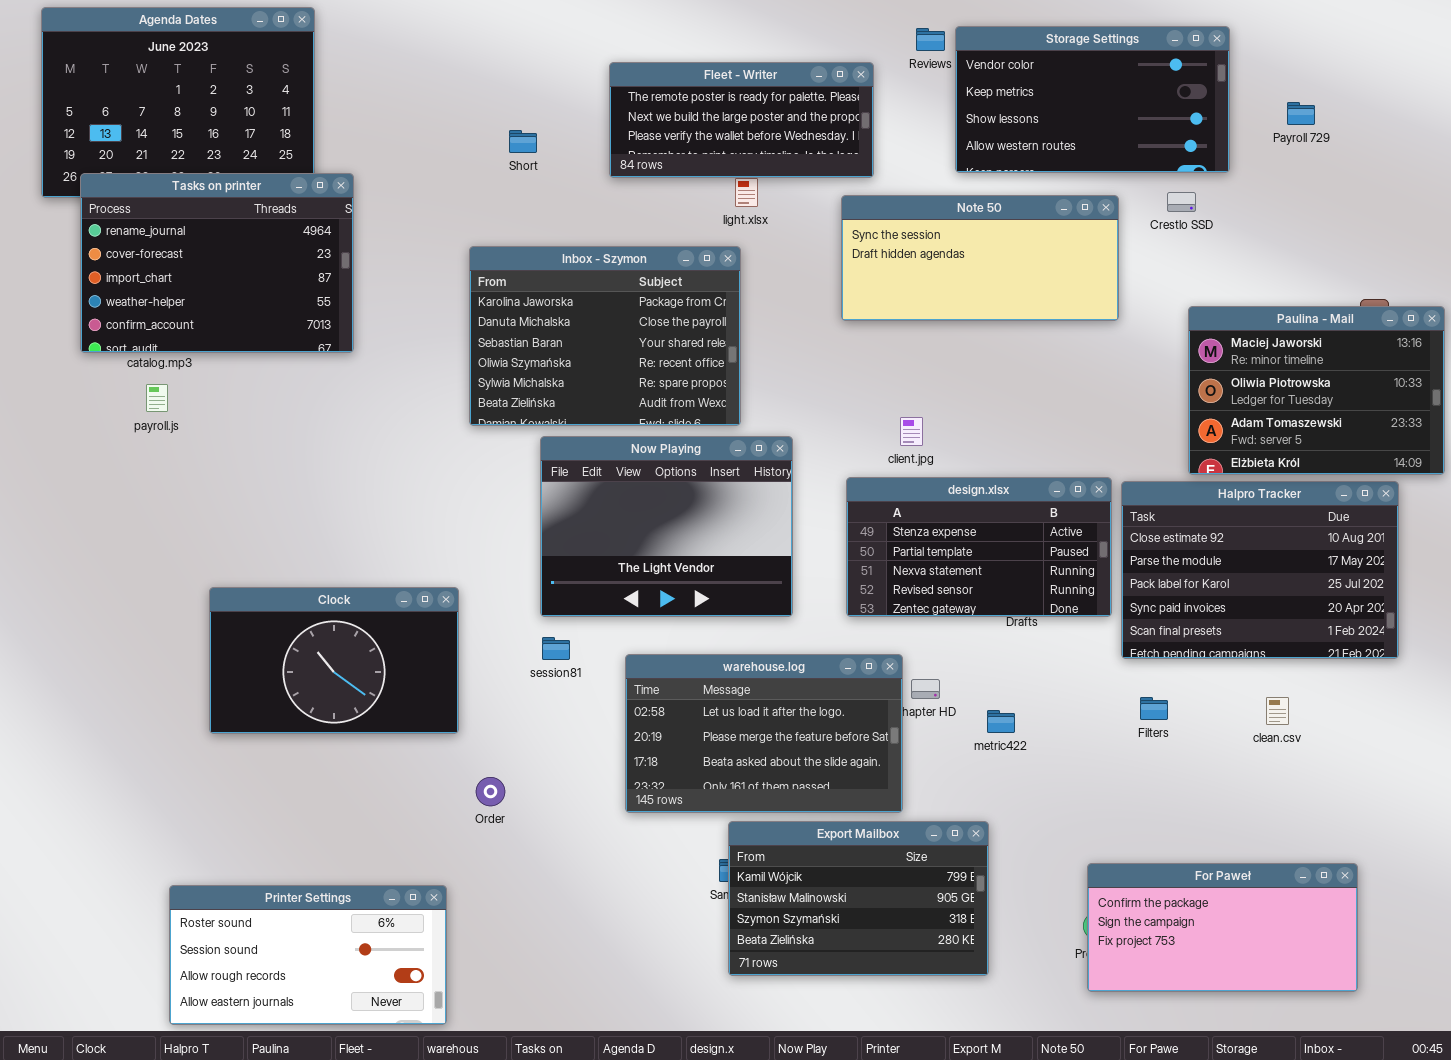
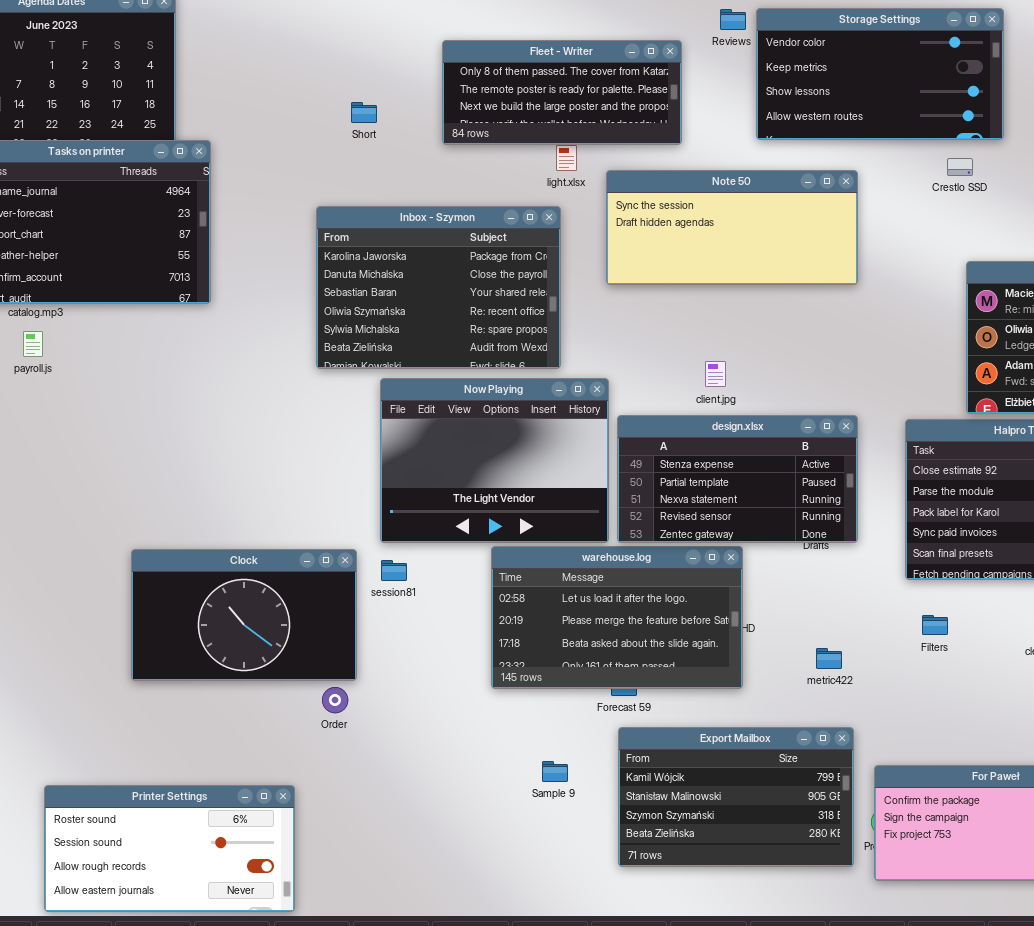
Fleet - Writer: [609,62,874,178] -> [442,40,682,145], scrolled up 1 row
Note 50: [841,195,1119,321] -> [606,170,858,285], moved
design.xlsx: [846,477,1112,617] -> [617,415,858,543], moved
Clock: [209,587,459,734] -> [131,549,357,681], moved
warehouse.log: [625,654,903,813] -> [491,546,743,689], moved
metric422: [987,710,1015,733] -> [816,648,842,669], moved
Export Mailbox: [728,821,989,976] -> [618,727,854,867], moved

